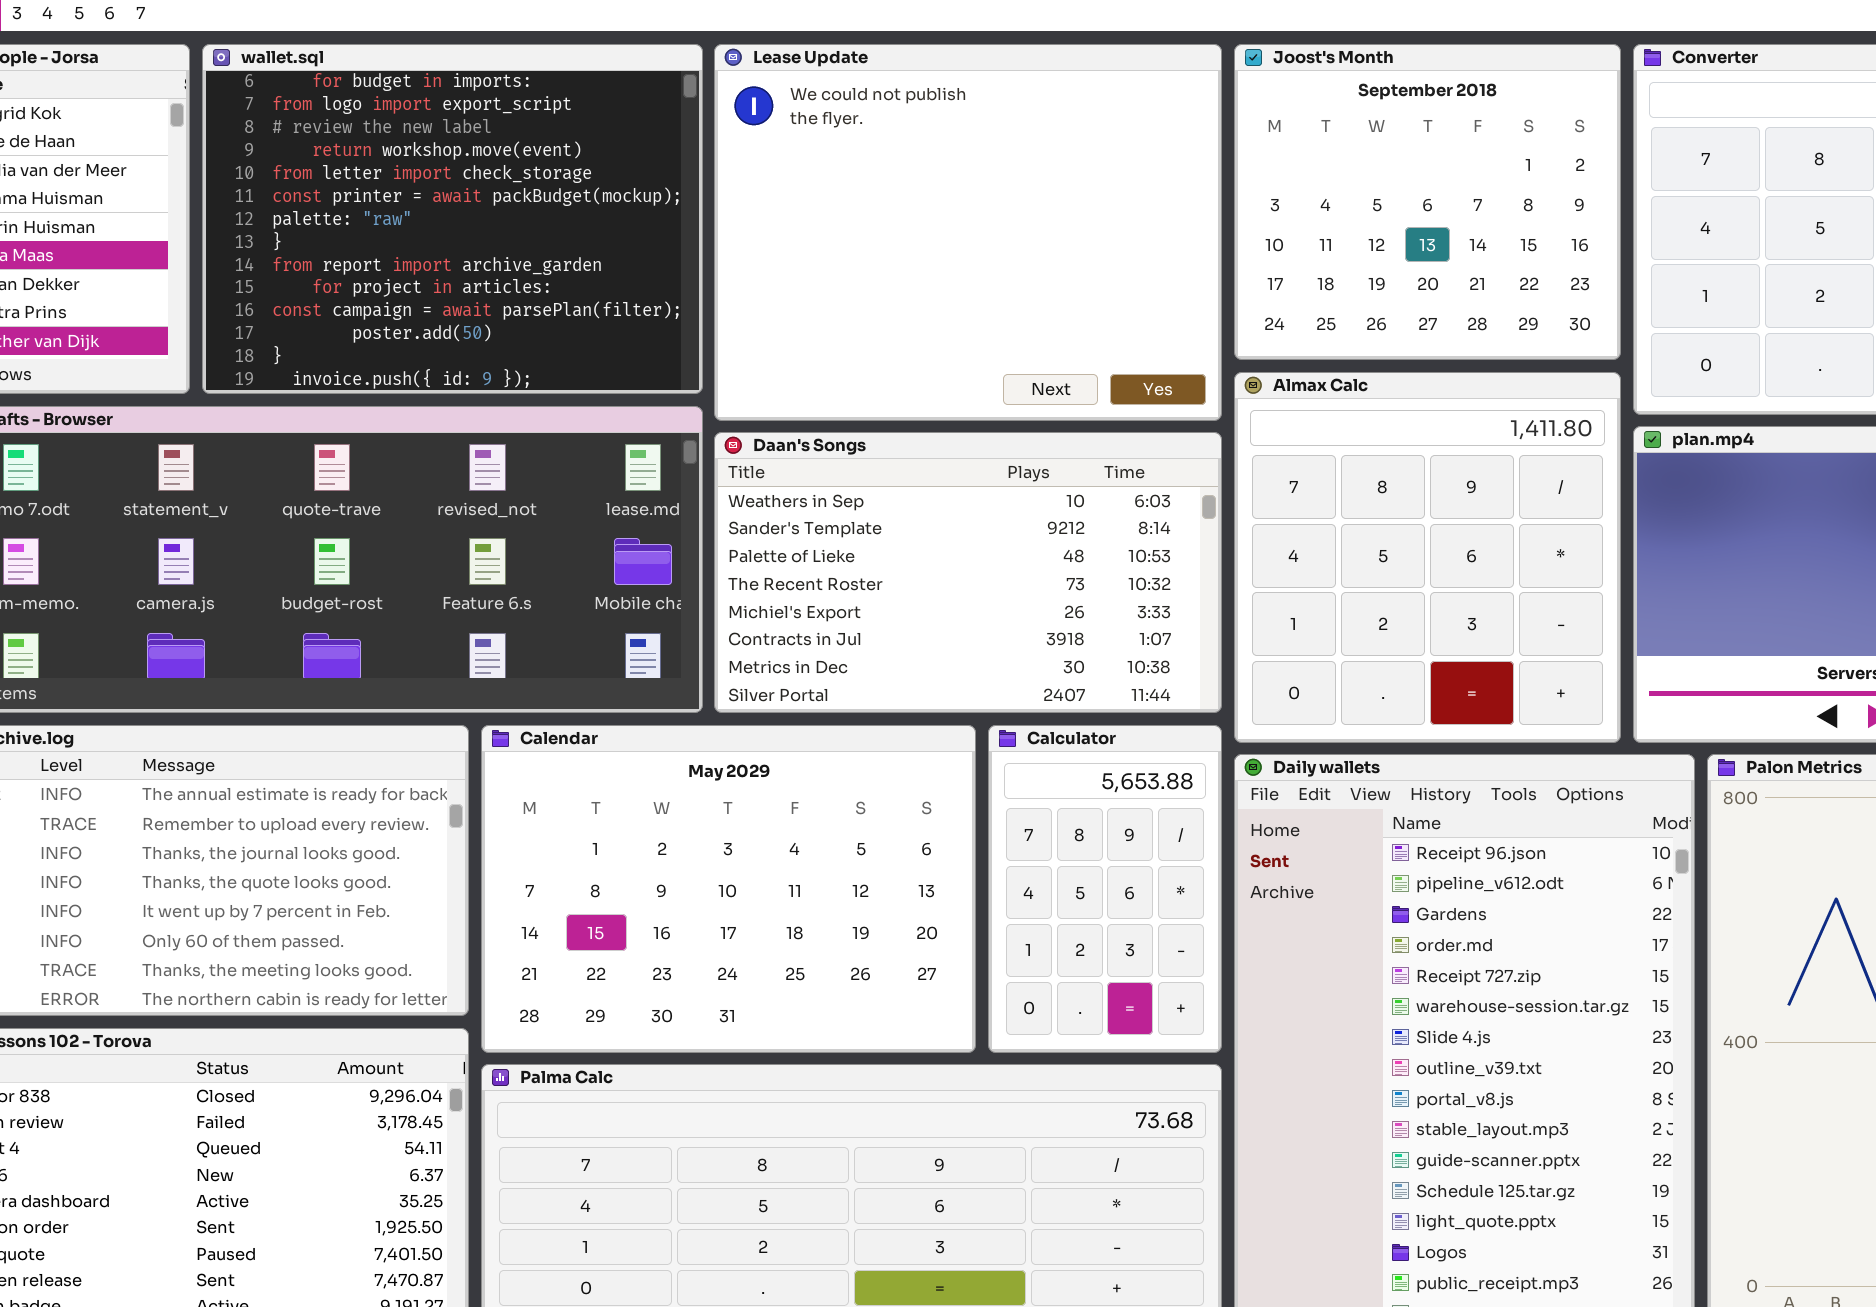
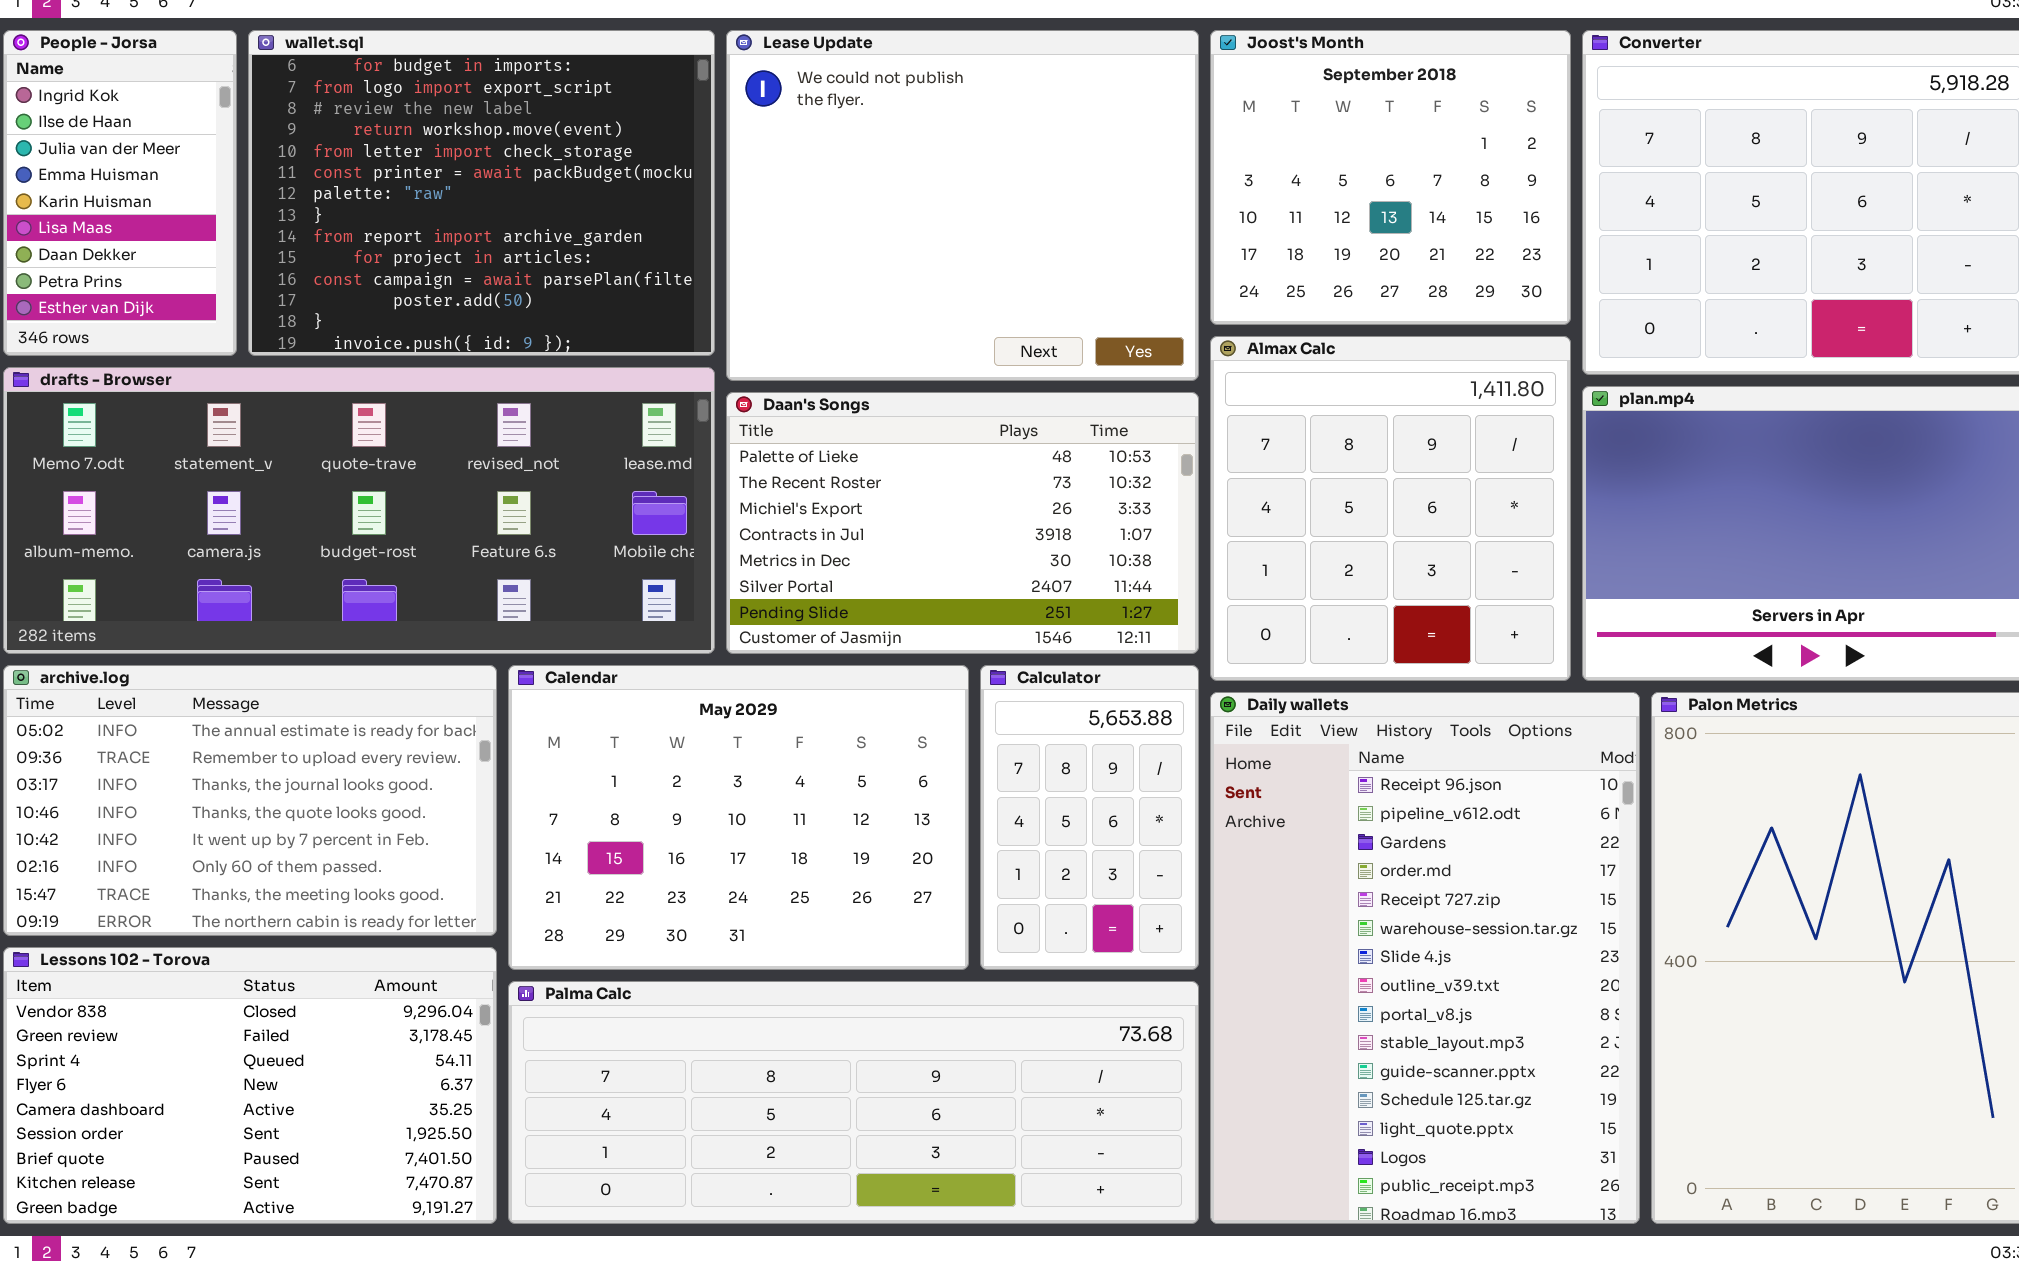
Daan's Songs: [714,432,1222,713] -> [726,392,1199,654], scrolled down 2 rows

